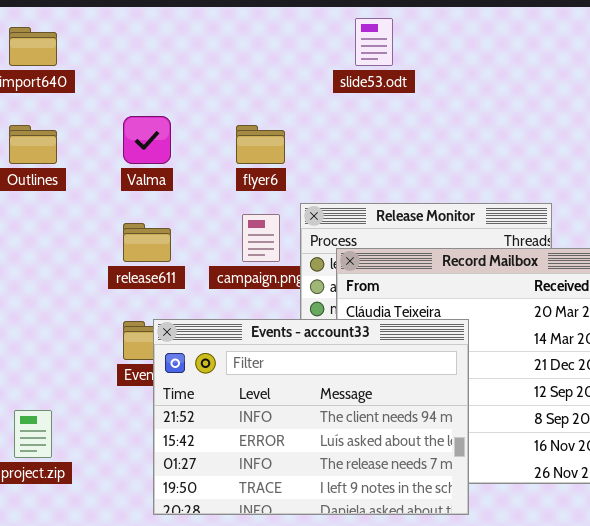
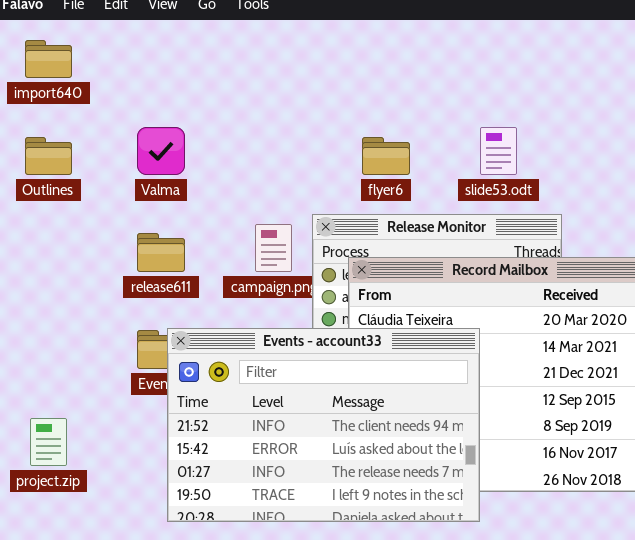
slide53.odt: [355,18,393,66] -> [480,127,517,175], moved
flyer6: [236,125,285,164] -> [362,137,410,175], moved

